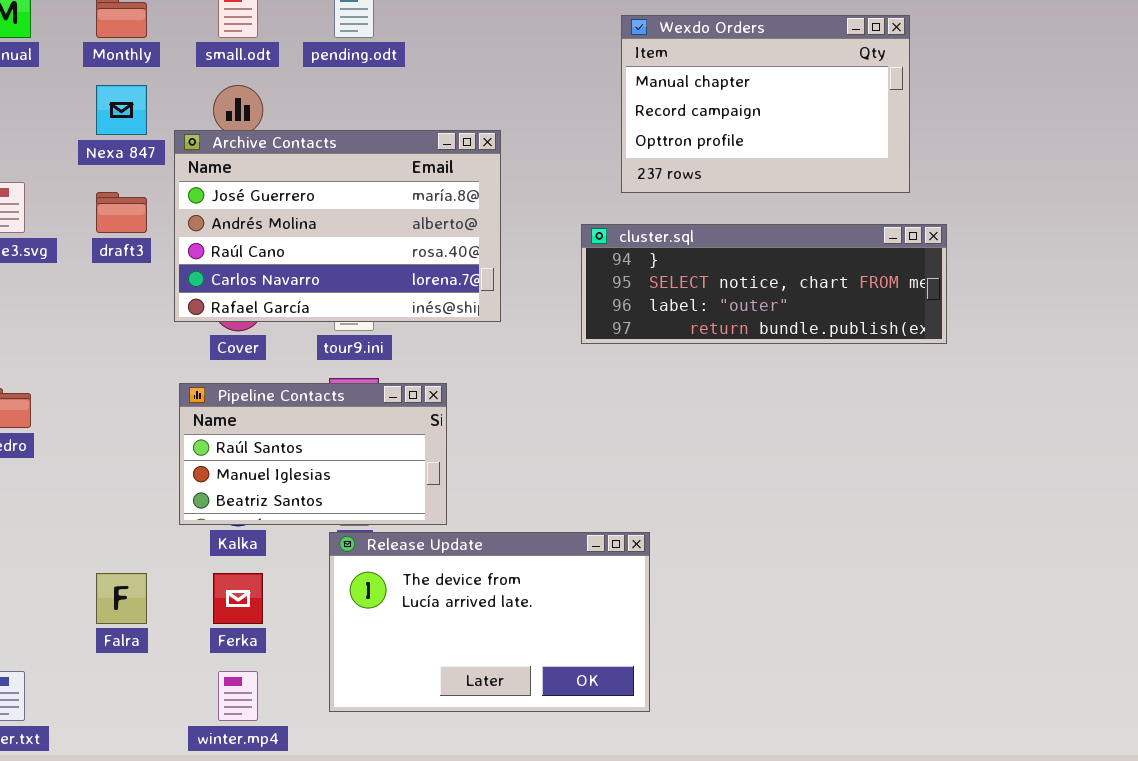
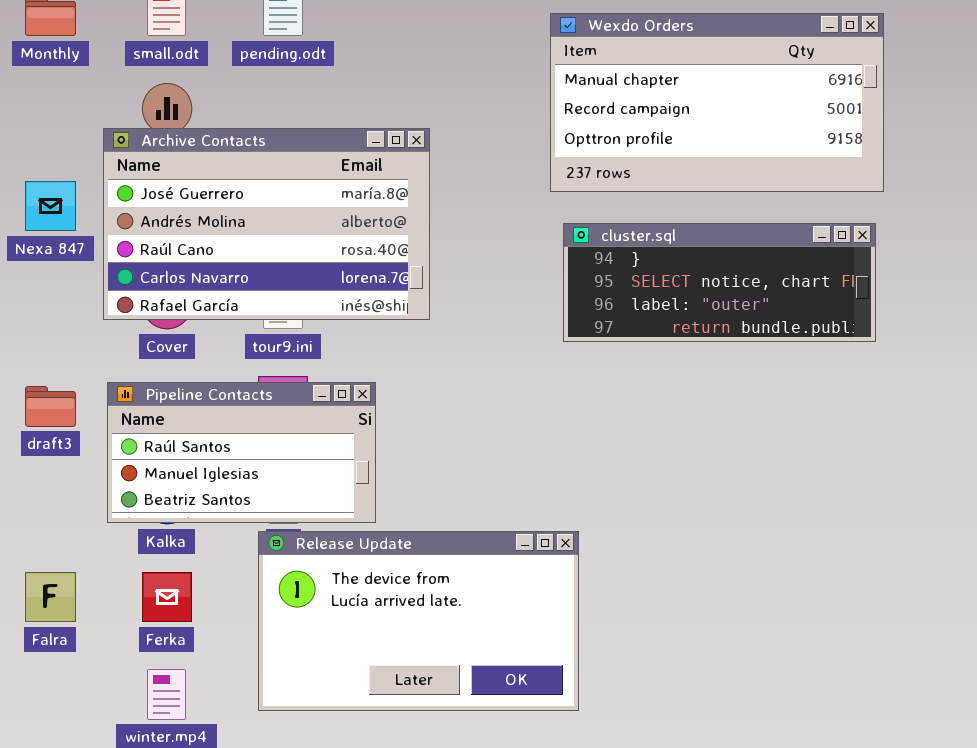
Wexdo Orders: [621,15,910,193] -> [550,13,884,192], resized
Nexa 847: [96,85,147,135] -> [25,181,76,231], moved
draft3: [96,192,147,233] -> [25,386,76,427], moved
cluster.sql: [581,224,947,344] -> [563,223,876,342], resized

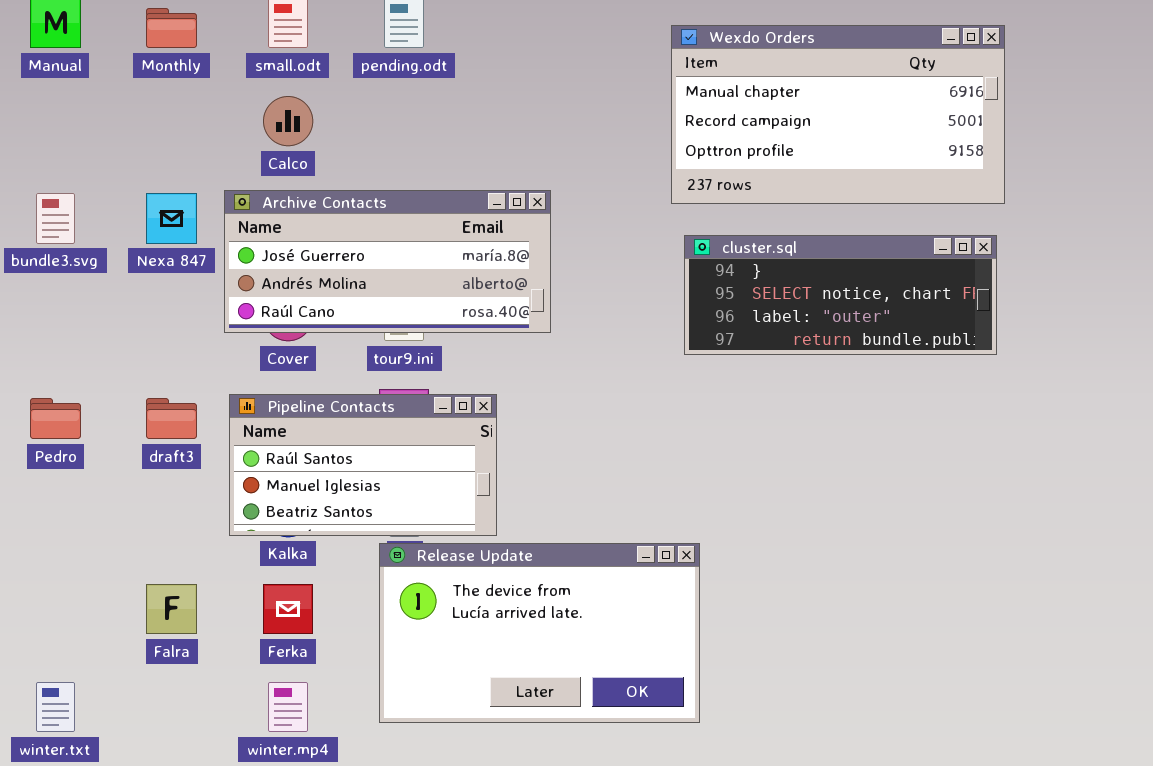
Archive Contacts: [103,128,430,320] -> [224,190,551,333], resized

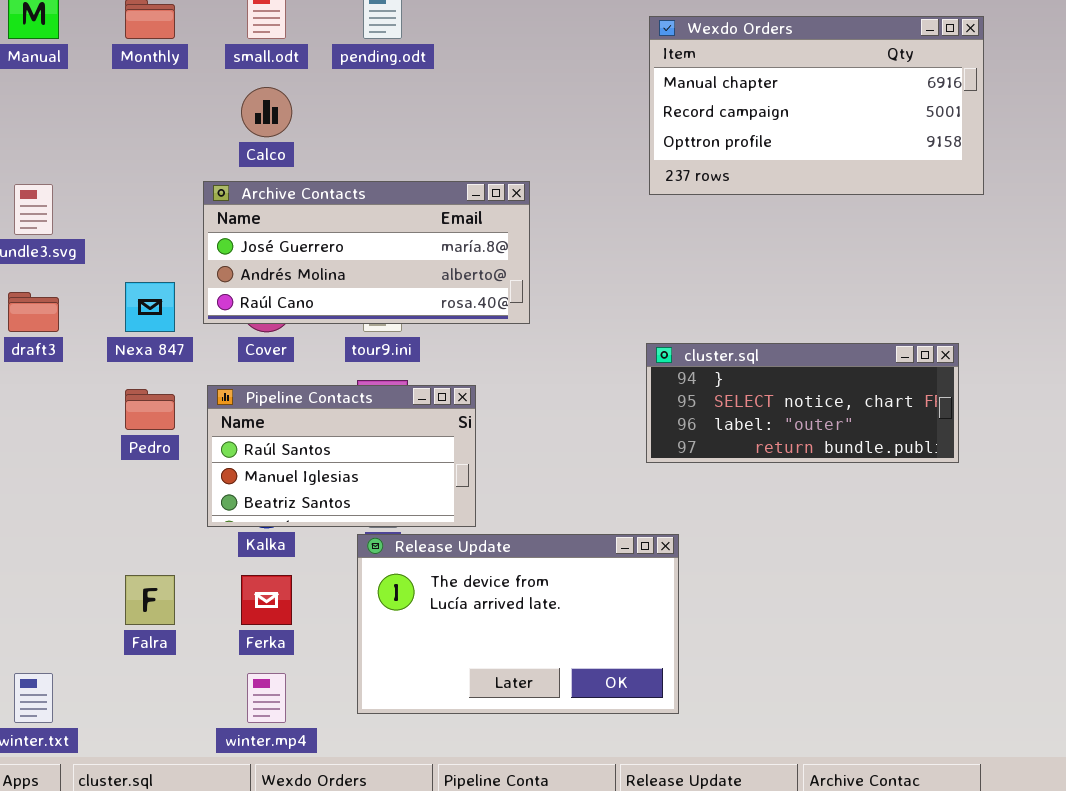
Nexa 847: [146,193,197,244] -> [125,282,175,332], moved
cluster.sql: [684,235,997,355] -> [646,343,959,463], moved
Pedro: [30,398,81,439] -> [125,389,175,430], moved
draft3: [146,398,197,439] -> [8,292,59,332], moved

